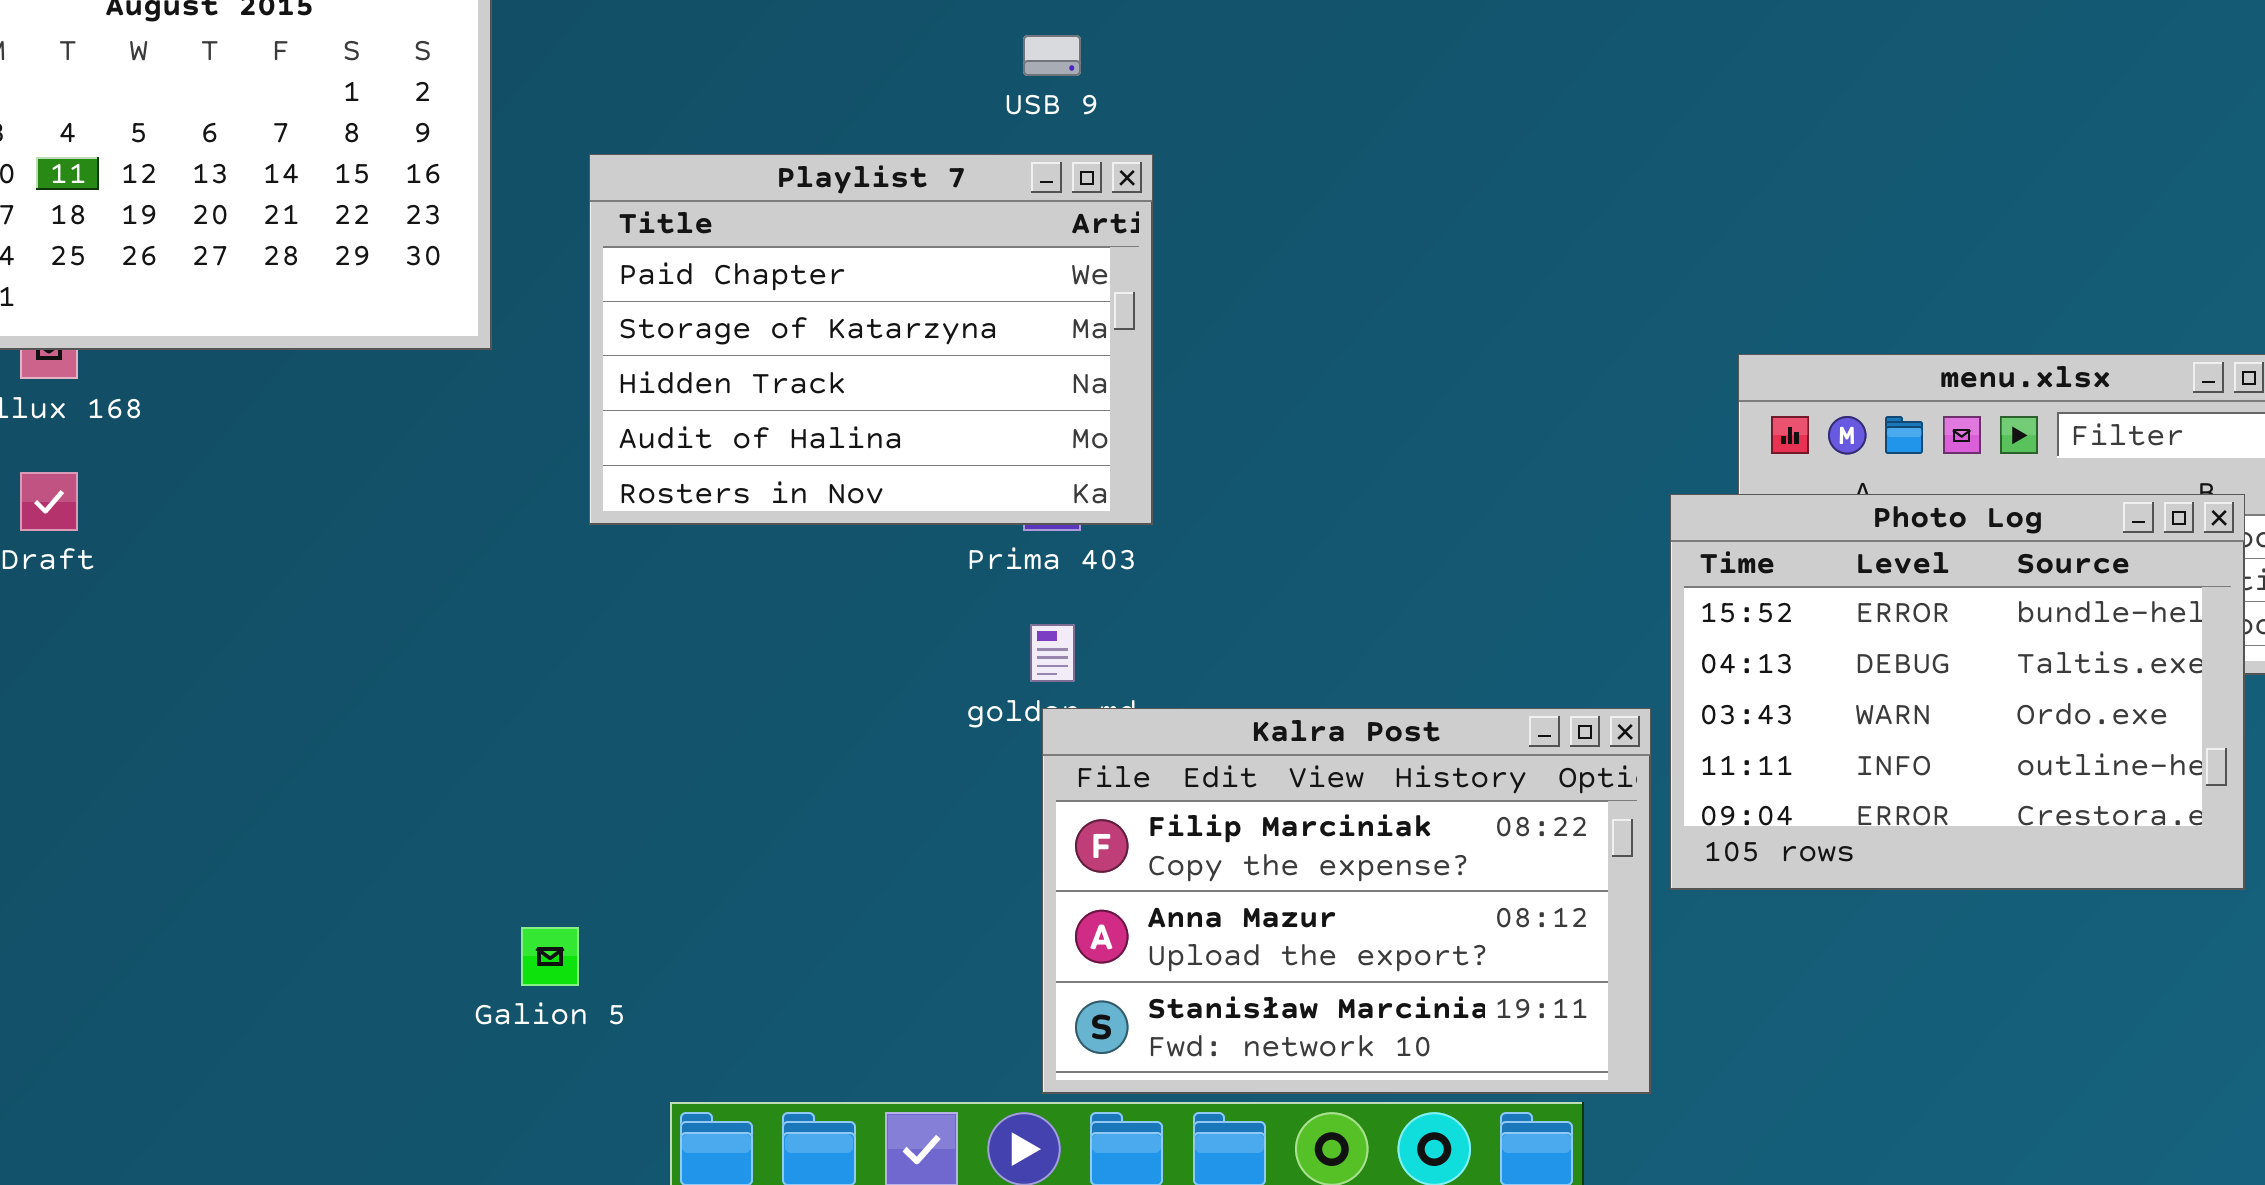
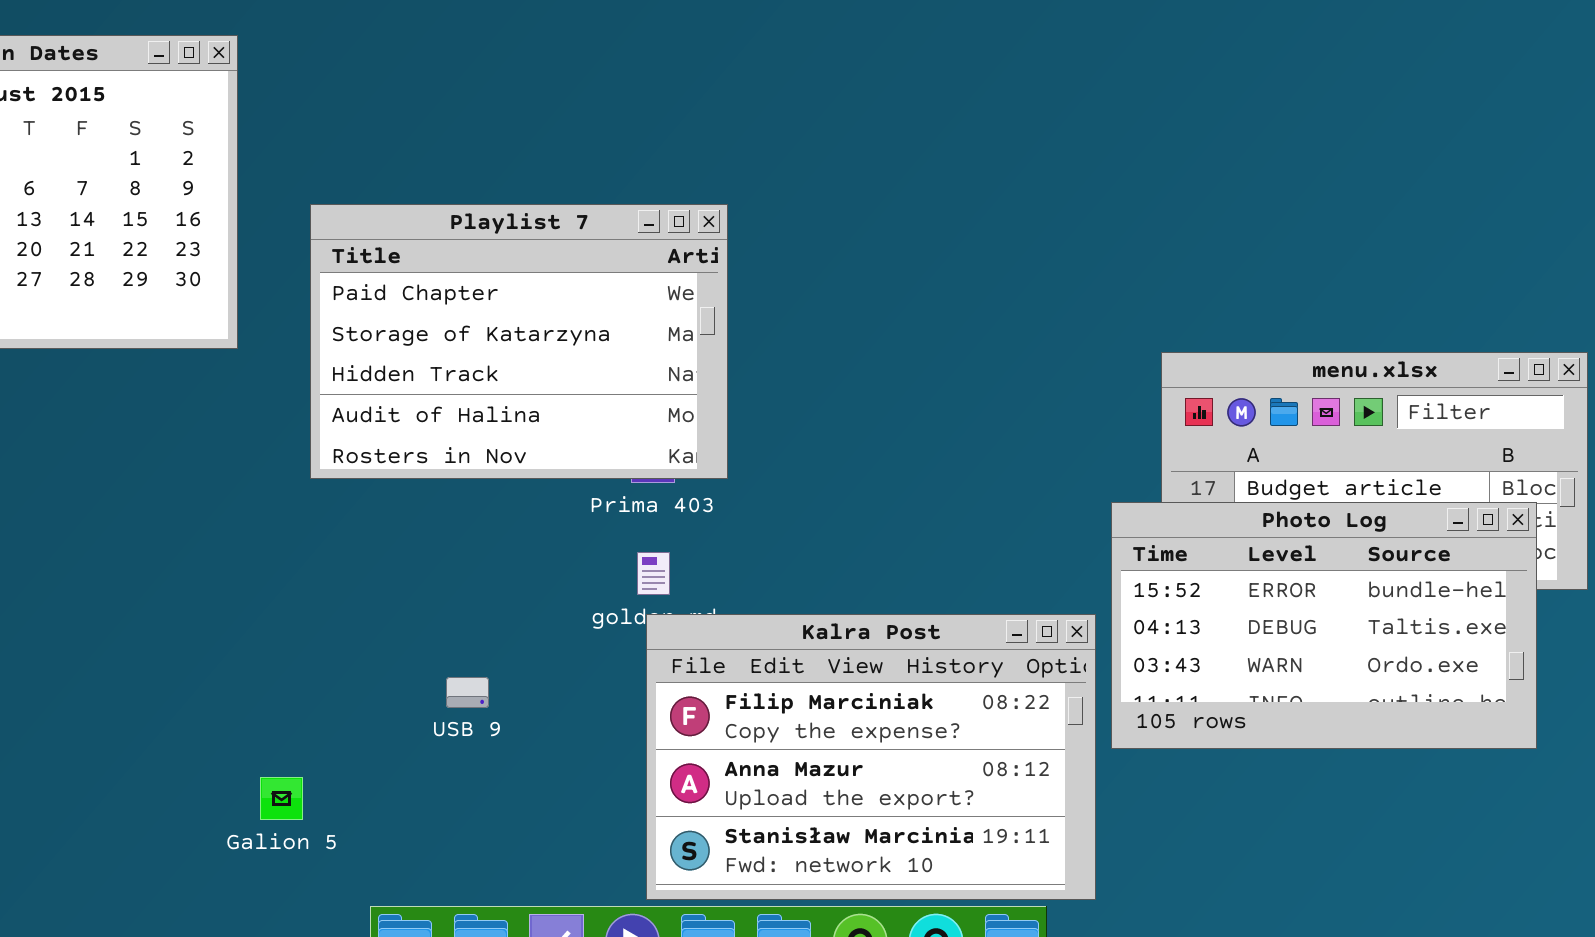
USB 9: [1023,35,1081,76] -> [446,677,489,708], moved
Photo Log: [1670,494,2245,890] -> [1111,502,1537,749], resized

